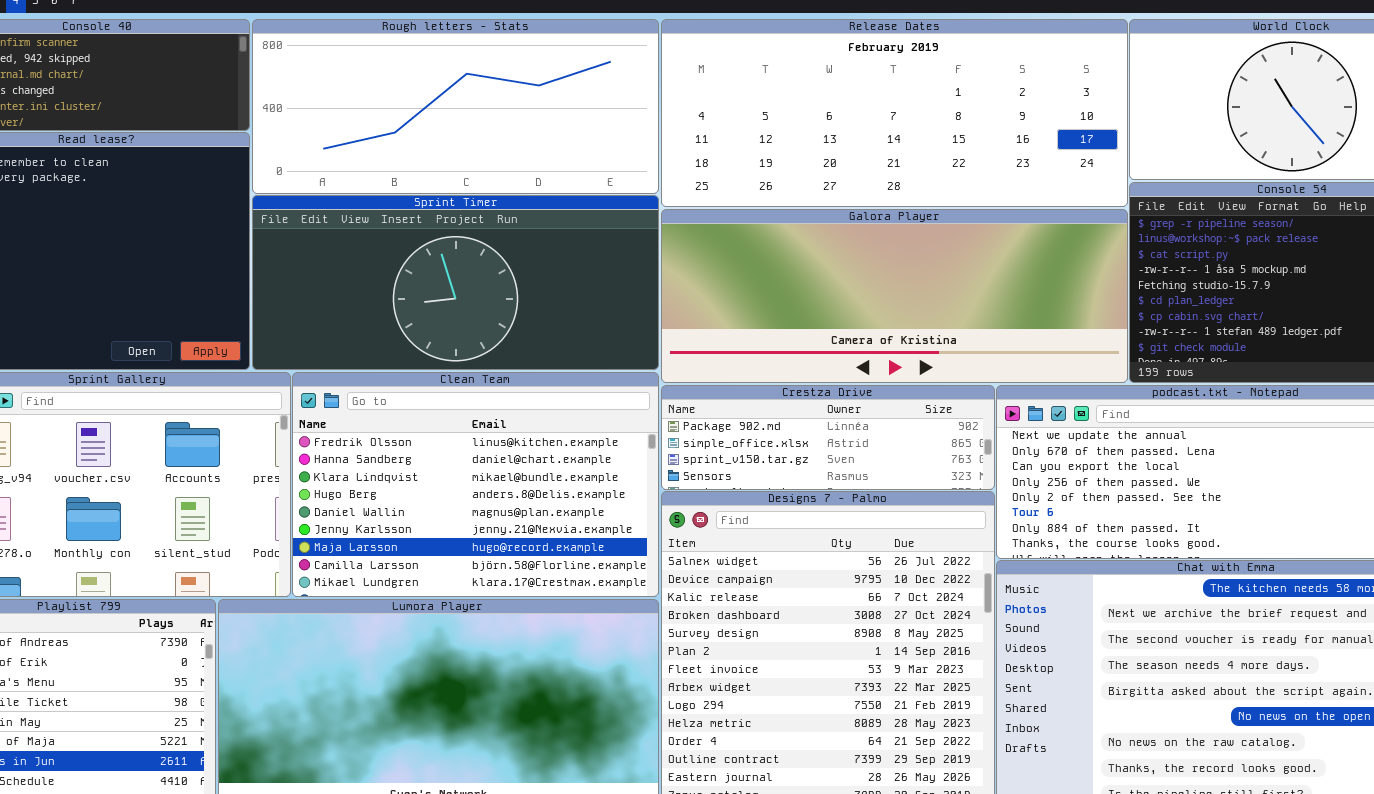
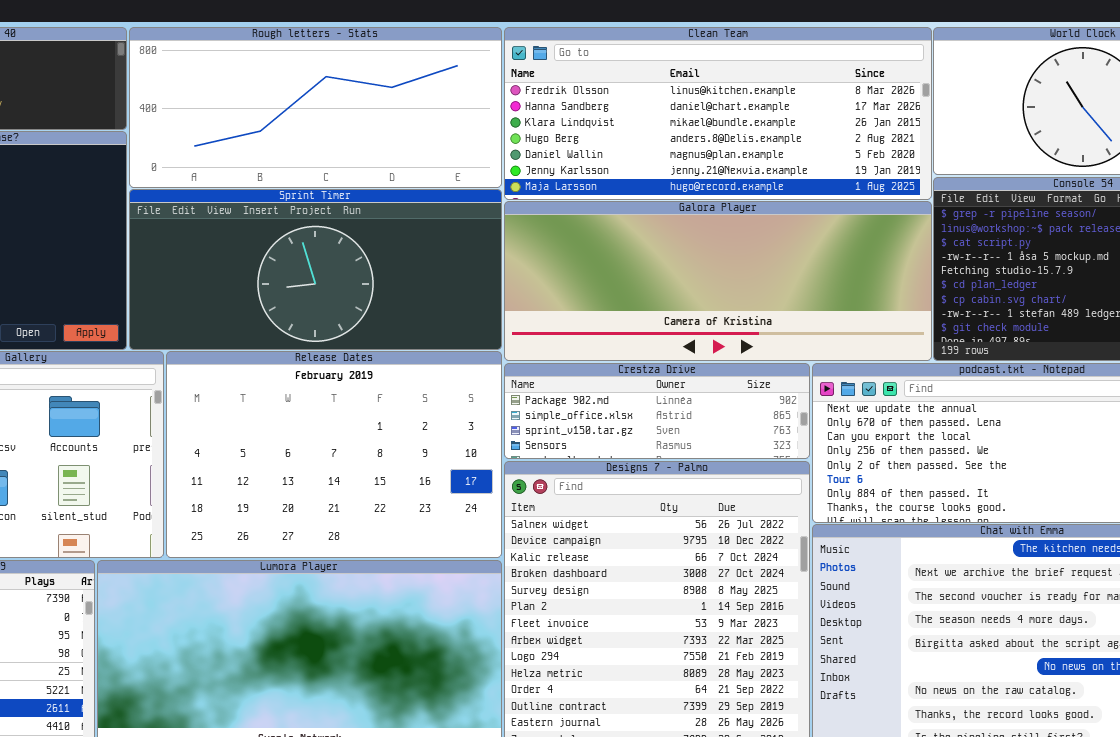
Release Dates: [661,19,1128,207] -> [166,351,502,558], moved, resized
Clean Team: [292,372,659,597] -> [504,27,932,200], moved, resized

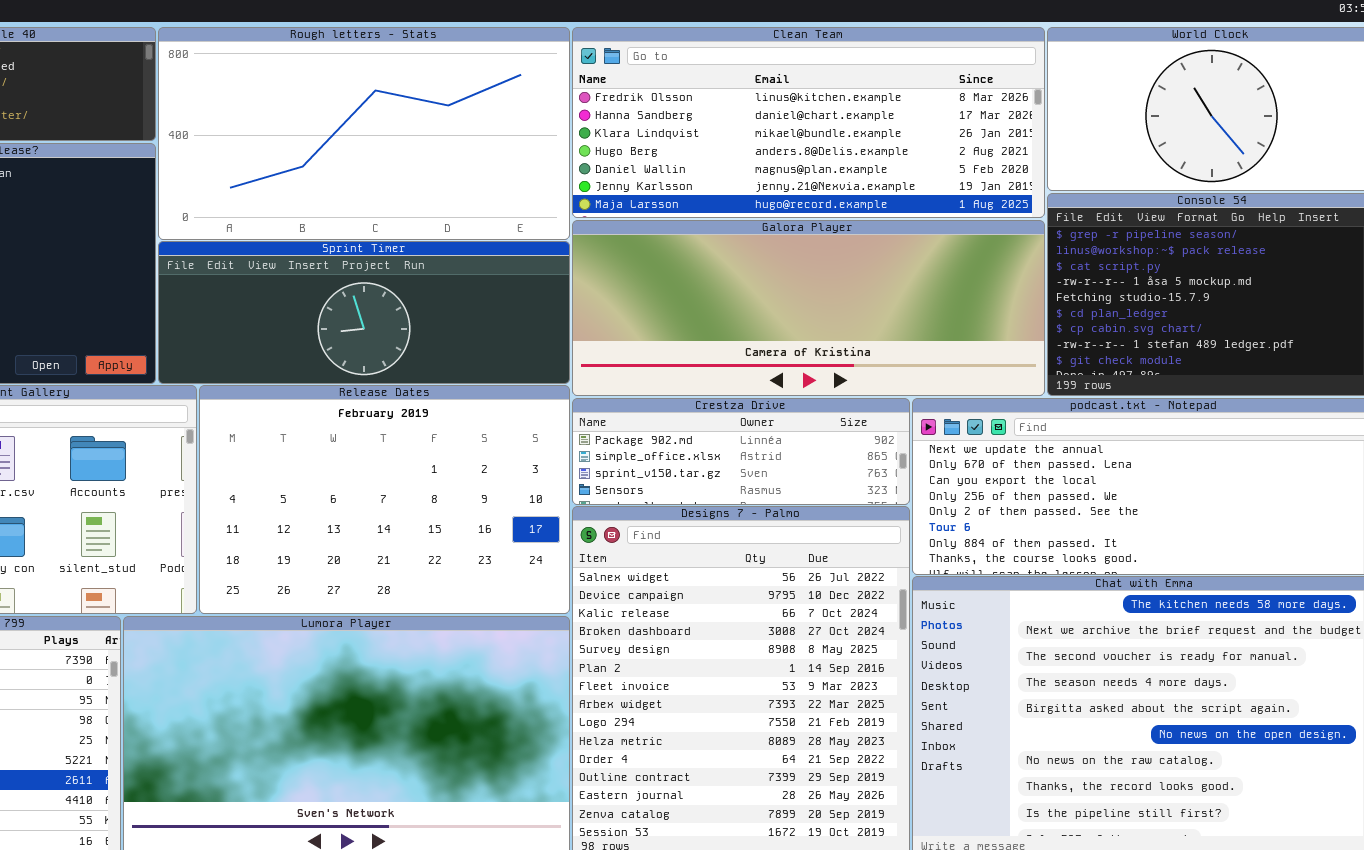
Rough letters - Stats: [129,27,502,188] -> [158,27,570,240], resized
Sprint Timer: [129,189,502,350] -> [158,241,570,384], resized

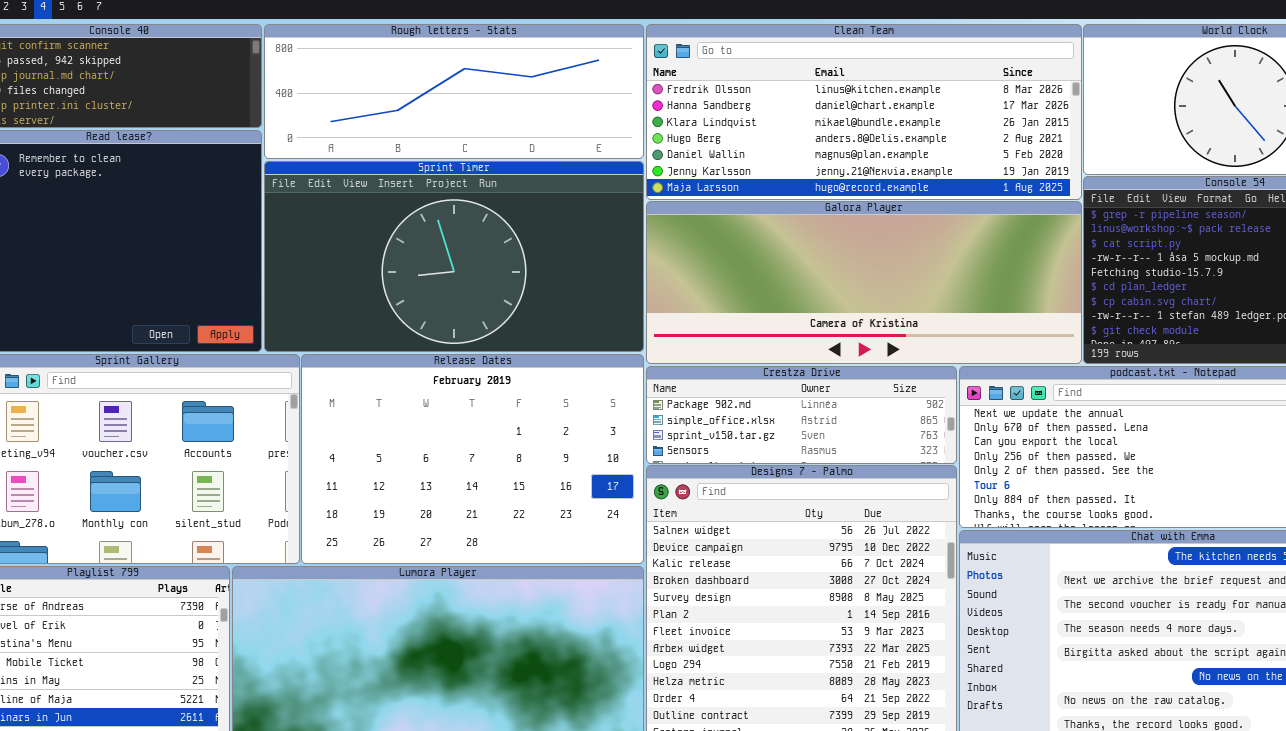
Rough letters - Stats: [158,27,570,240] -> [264,24,644,159], resized
Sprint Timer: [158,241,570,384] -> [264,161,644,352], resized

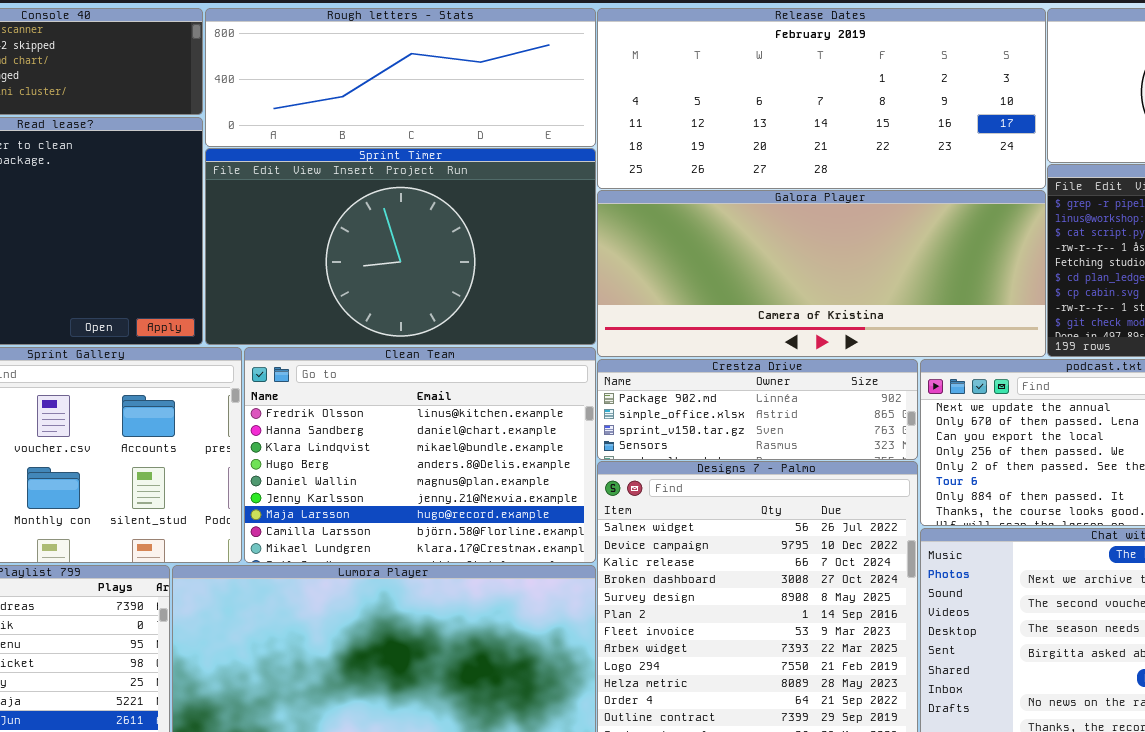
Clean Team: [646,24,1082,200] -> [244,347,596,563], moved, resized
Release Dates: [301,354,644,564] -> [597,8,1046,189], moved, resized

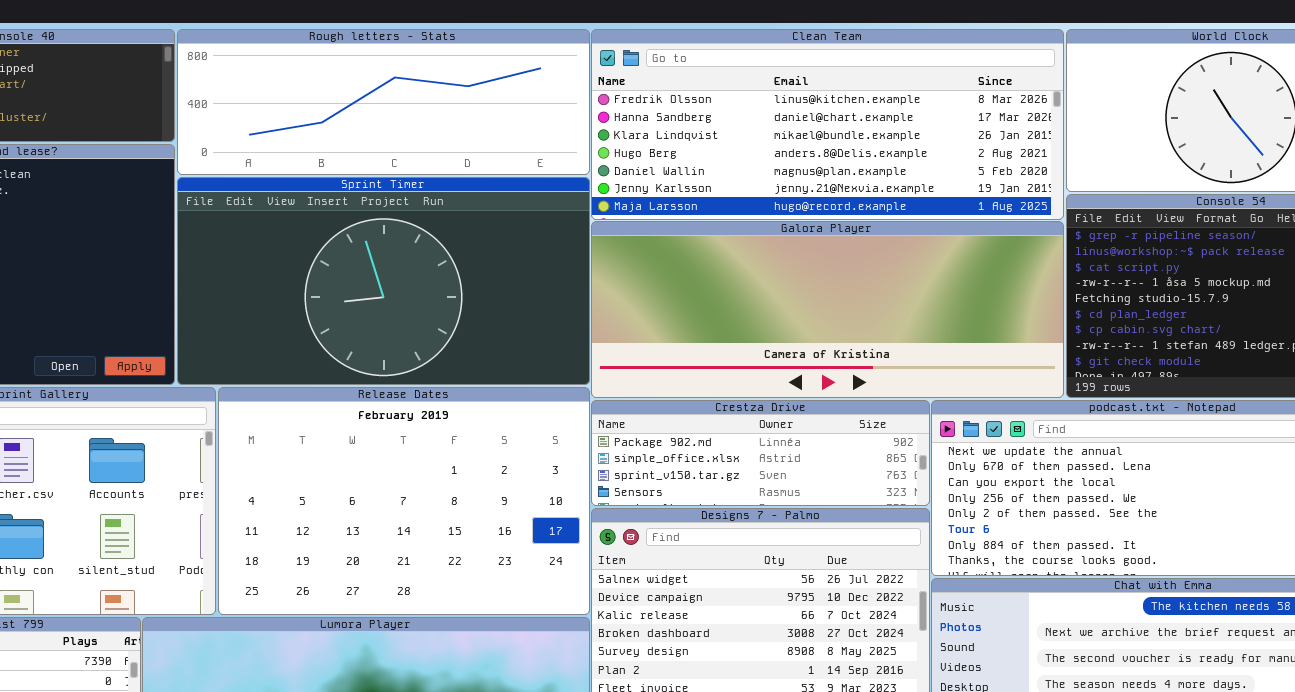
Release Dates: [597,8,1046,189] -> [218,387,590,615], moved, resized
Clean Team: [244,347,596,563] -> [591,29,1064,220], moved, resized

